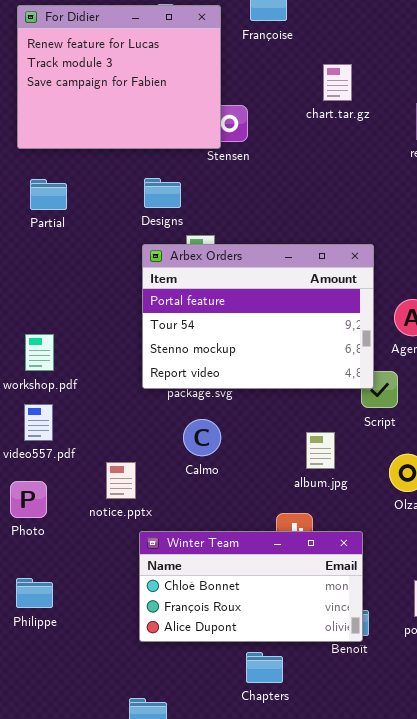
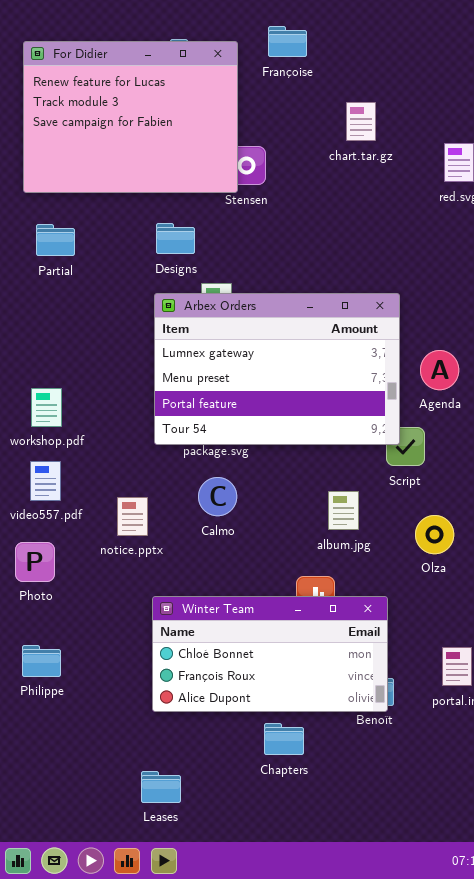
Arbex Orders: [142,244,374,389] -> [154,293,400,445], scrolled up 2 rows
notice.pptx: [106,462,136,499] -> [117,497,148,536], moved

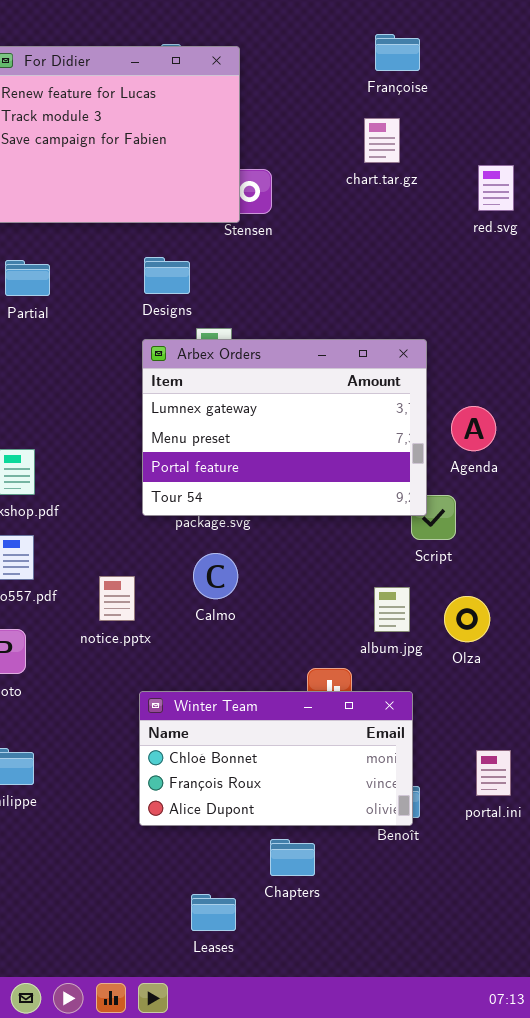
Françoise: [268,26,307,57] -> [375,34,420,71], moved
album.jpg: [328,491,359,530] -> [374,587,410,632], moved
Leases: [141,771,181,803] -> [191,894,236,931], moved

